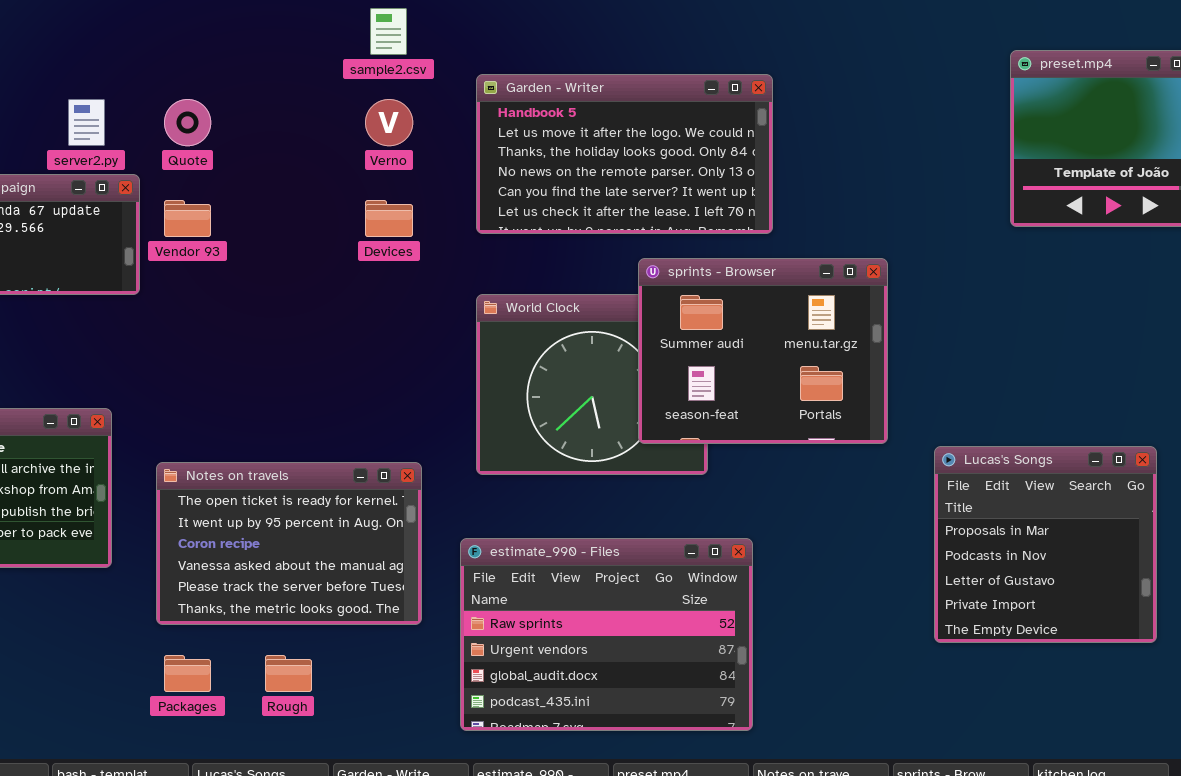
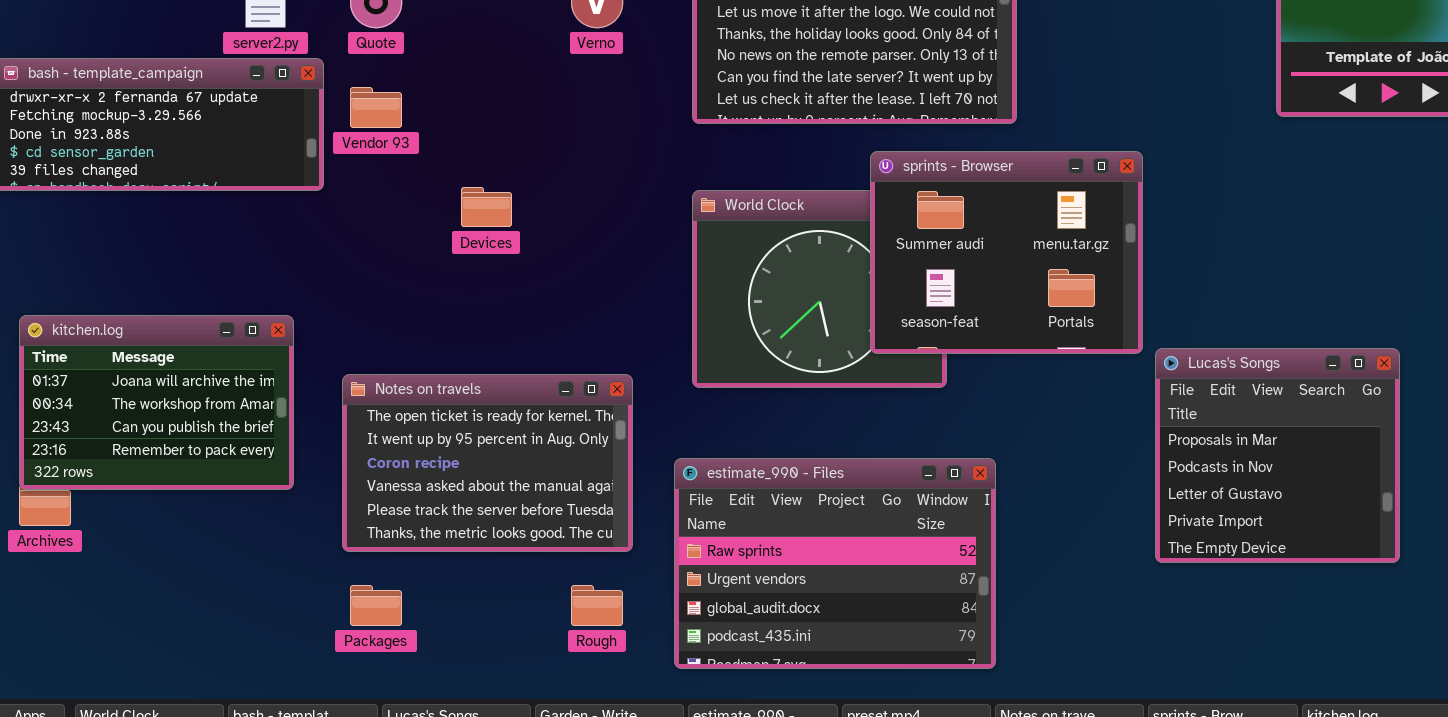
Devices: [365,200,413,237] -> [461,187,512,227], moved
Lucas's Songs: [934,446,1157,643] -> [1155,348,1400,563], moved
Rough: [265,655,312,692] -> [571,585,623,626], moved

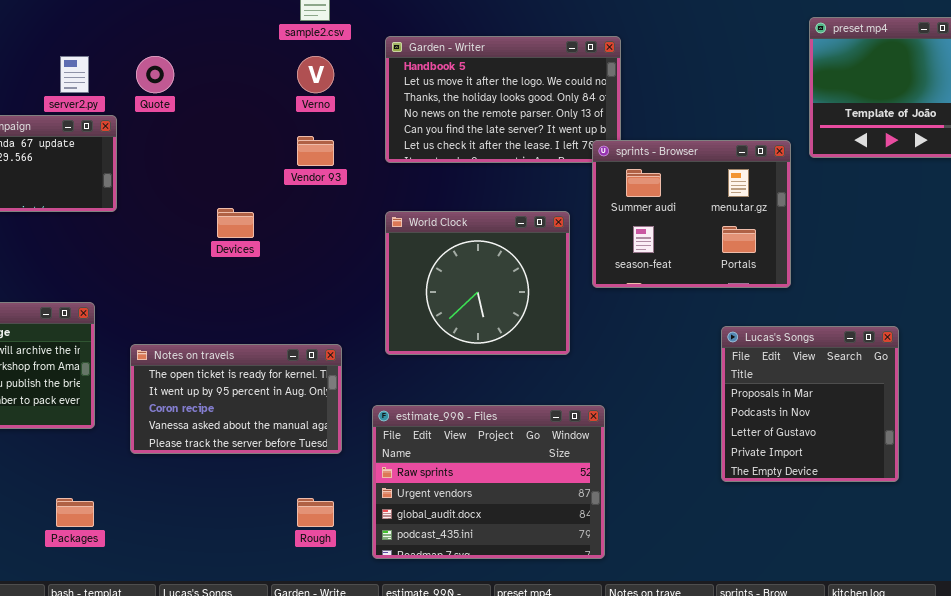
Vendor 93: [350,87,402,128] -> [297,136,334,166], moved
sprints - Browser: [870,151,1143,354] -> [592,140,791,288], moved
Notes on travels: [342,374,633,552] -> [130,344,342,454], resized
Packages: [350,585,402,626] -> [56,498,94,527], moved

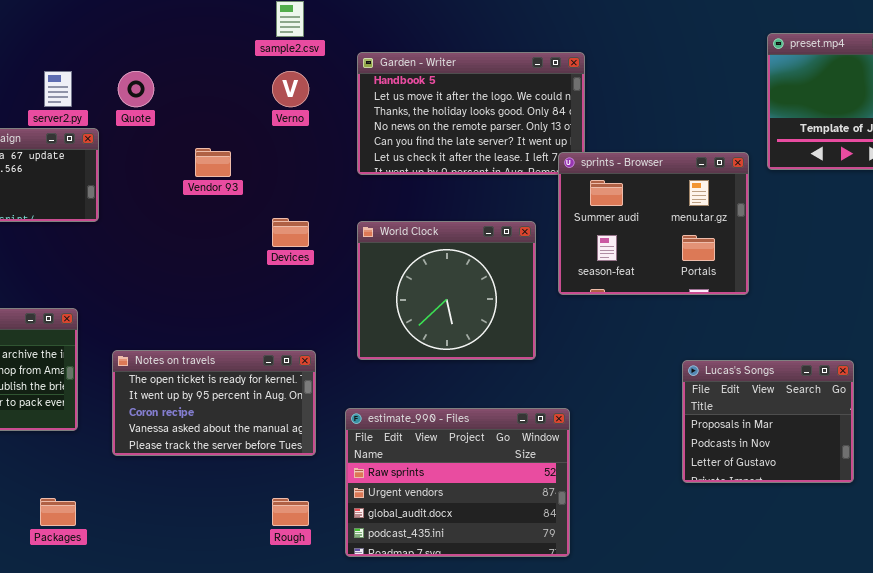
Vendor 93: [297,136,334,166] -> [195,148,231,177], moved
Devices: [217,208,254,238] -> [272,218,309,247], moved
Lucas's Songs: [721,326,899,482] -> [682,360,854,483], resized

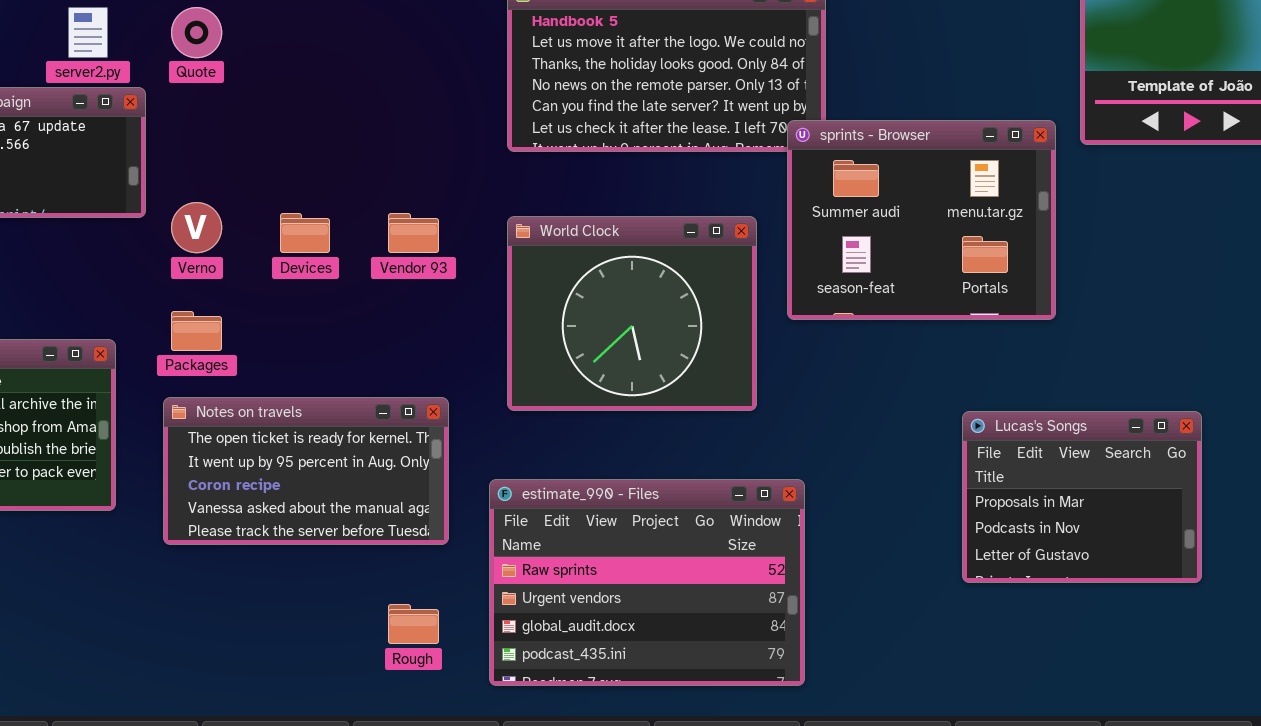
Verno: [272,71,309,107] -> [171,202,222,253], moved
Vendor 93: [195,148,231,177] -> [388,213,439,253], moved
Devices: [272,218,309,247] -> [280,213,330,253], moved
Packages: [40,498,76,526] -> [171,311,222,351], moved

